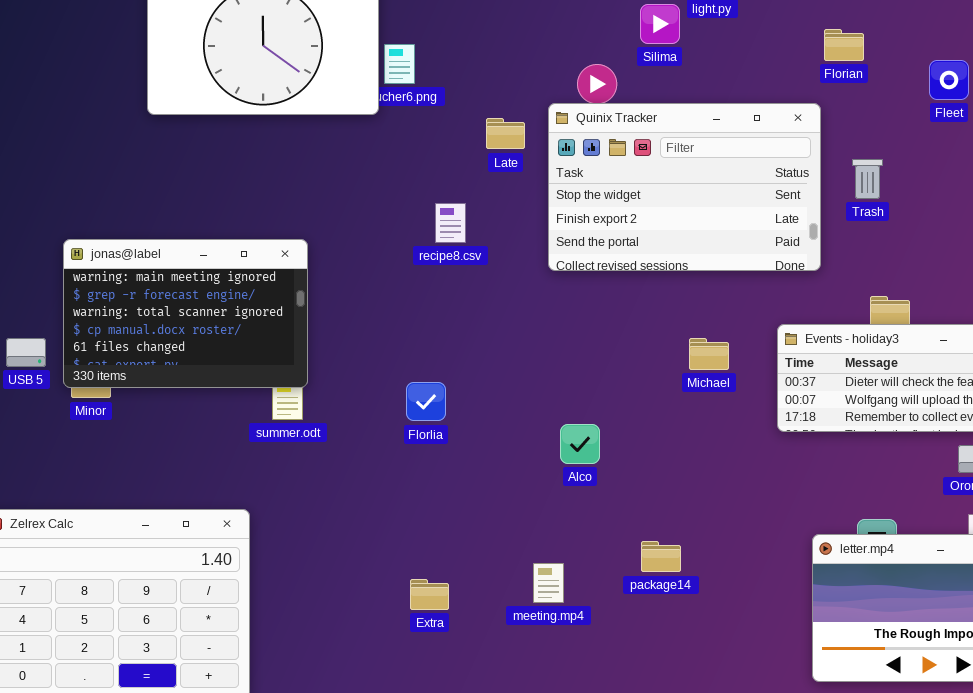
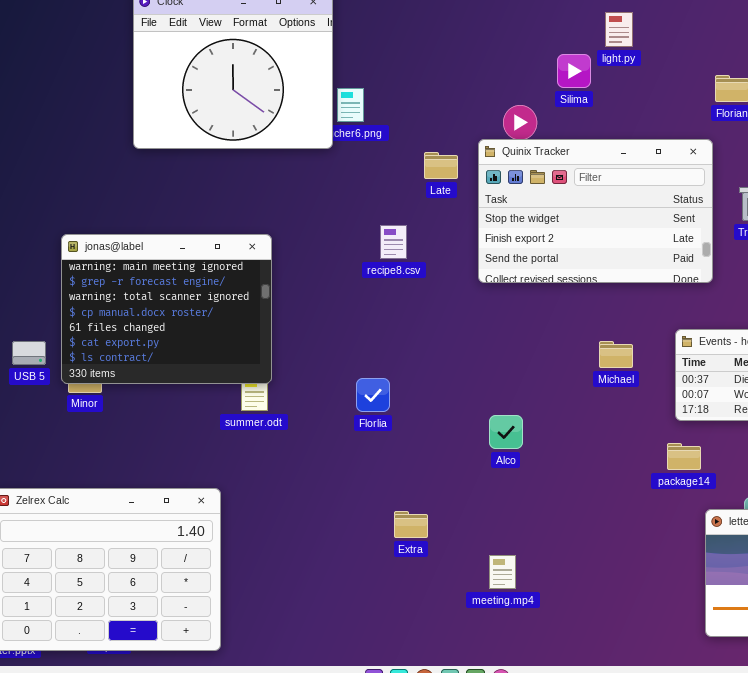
jonas@label: [63,239,308,388] -> [61,234,272,384], resized
package14: [641,541,681,572] -> [667,443,701,470], moved
meeting.mp4: [533,563,564,603] -> [489,555,516,589], moved
Extra: [410,579,449,610] -> [394,511,428,538], moved

